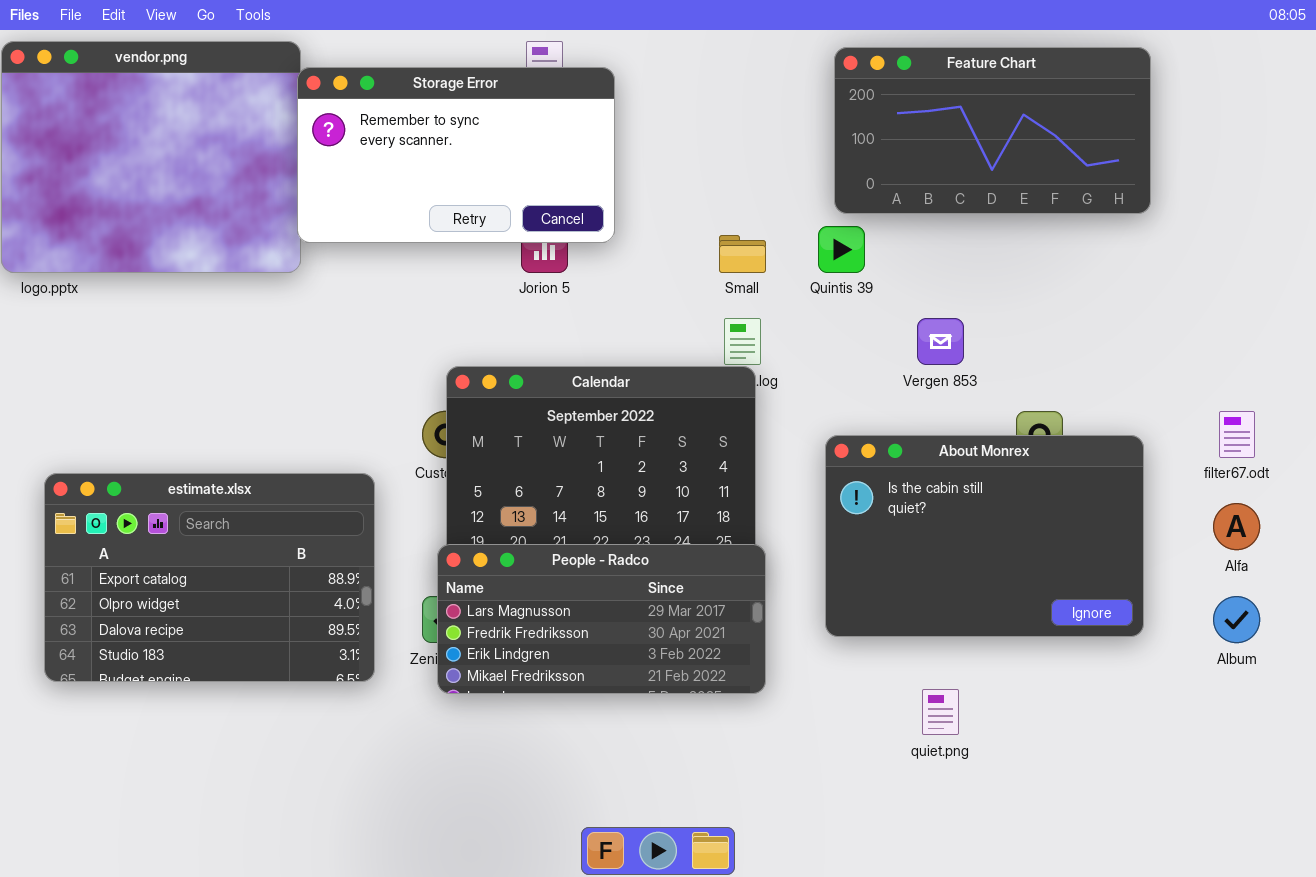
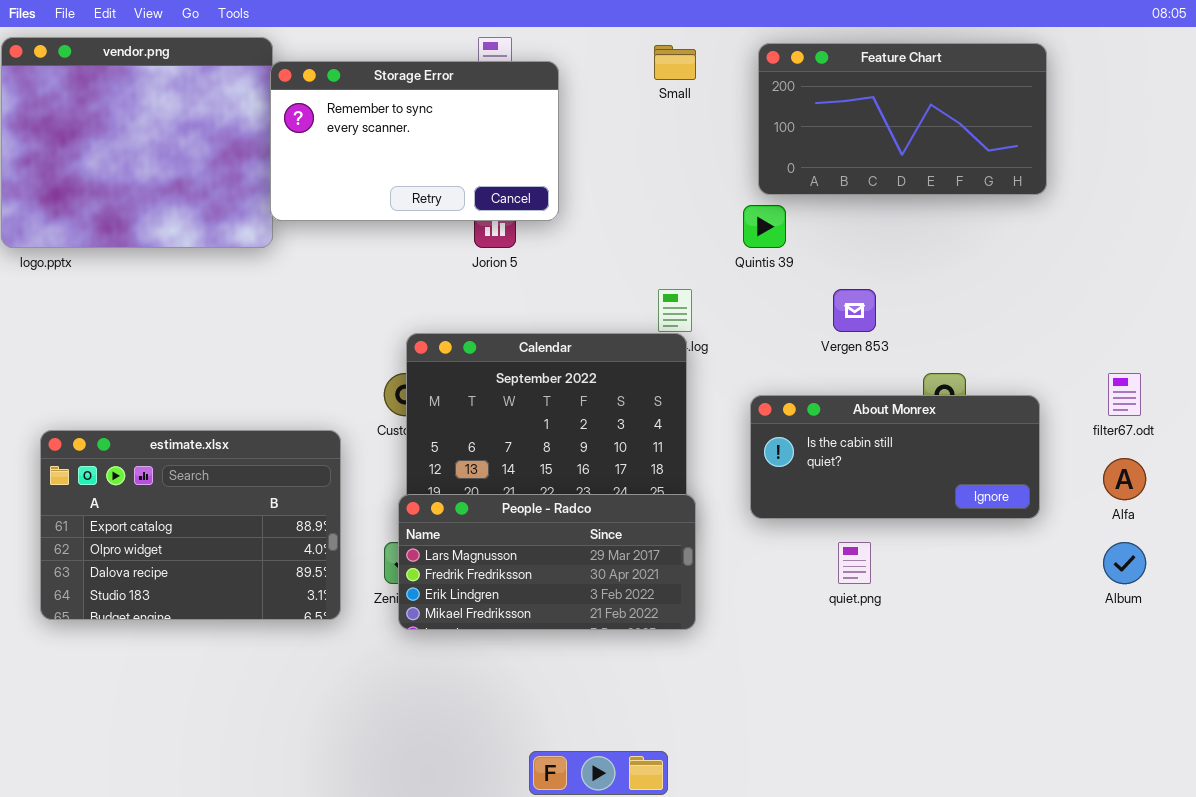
Small: [719,235,766,273] -> [654,45,696,80], moved
About Monrex: [825,435,1144,637] -> [750,395,1040,519], resized
quiet.png: [922,689,959,735] -> [838,542,871,584], moved

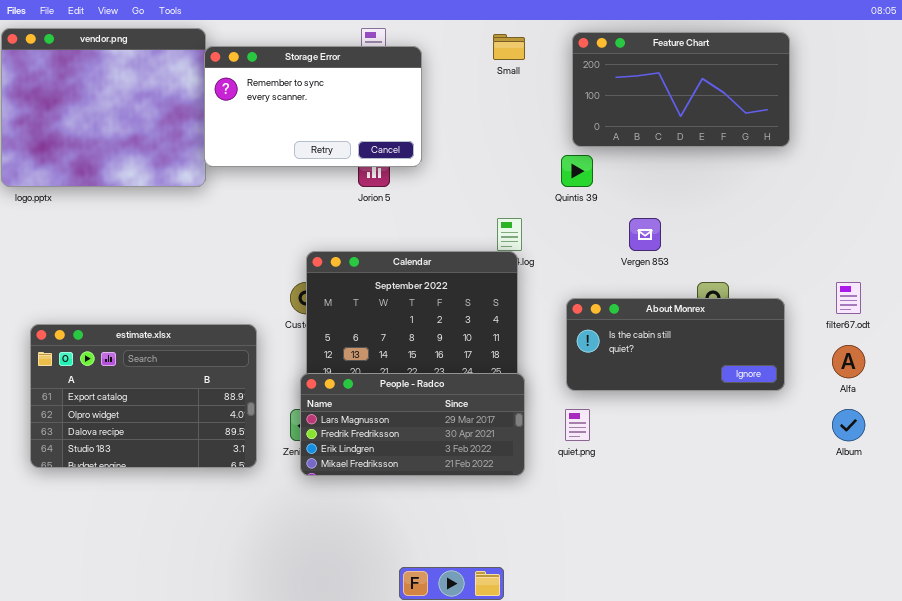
quiet.png: [838,542,871,584] -> [565,409,590,441], moved

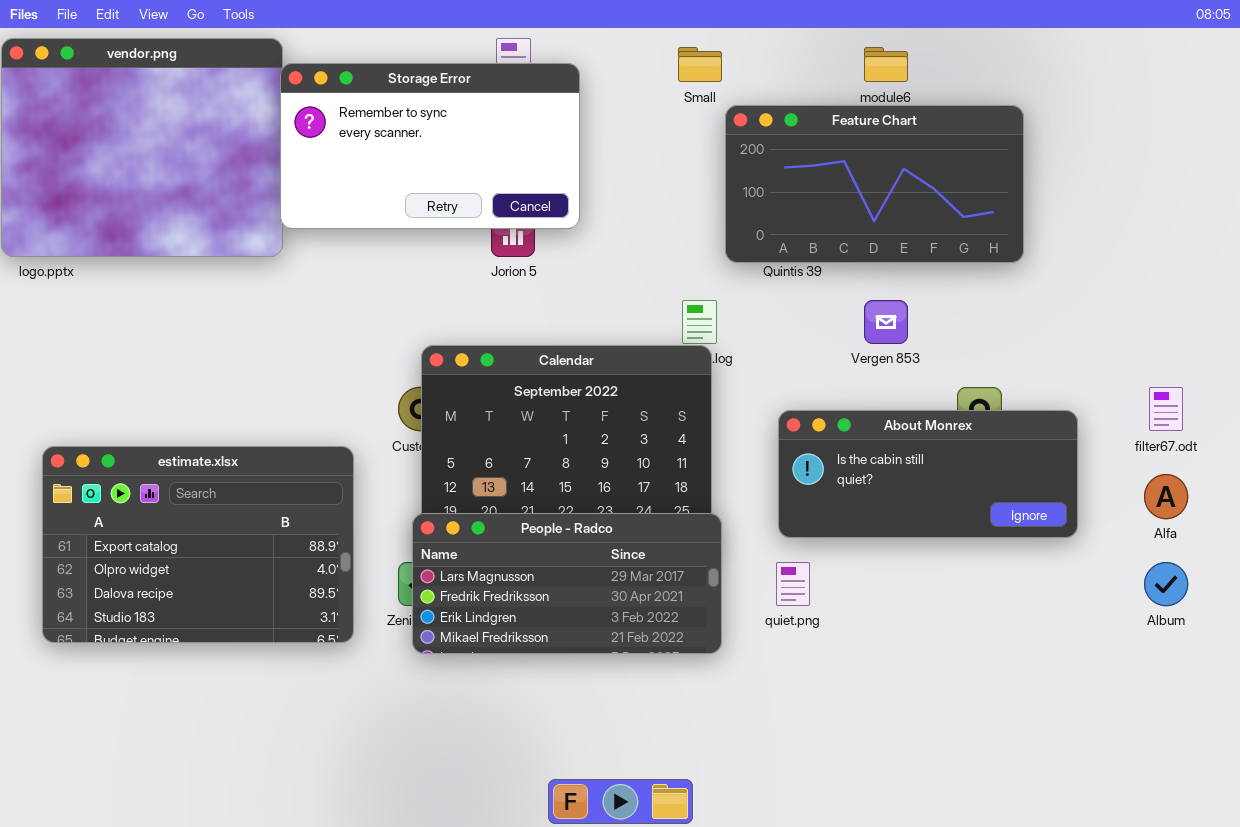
Feature Chart: [572,32,790,147] -> [725,105,1024,263], moved

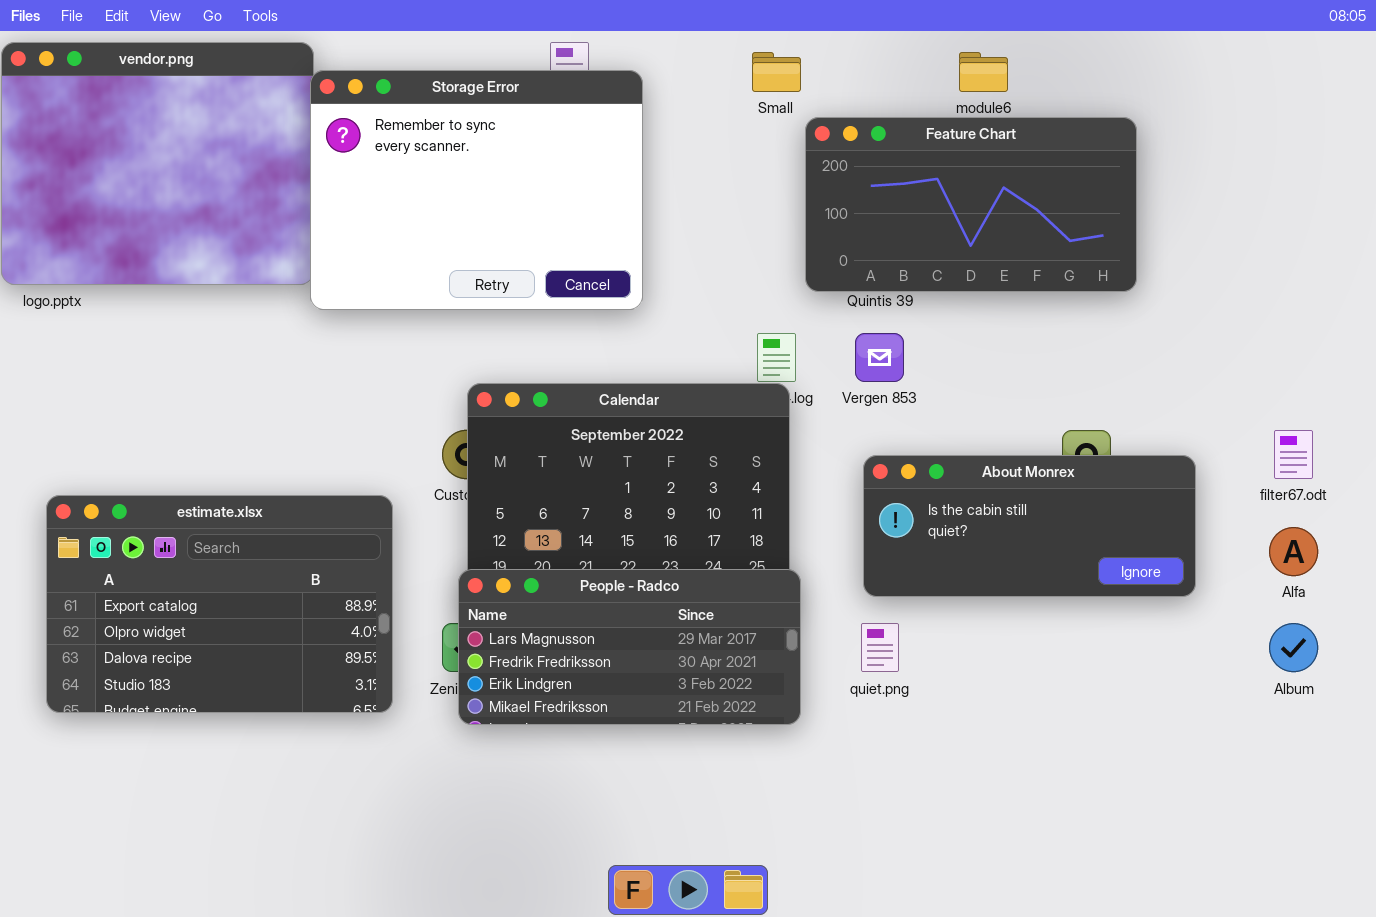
Storage Error: [280,63,580,229] -> [310,70,643,310], resized
Vergen 853: [864,300,908,344] -> [855,333,904,382], moved

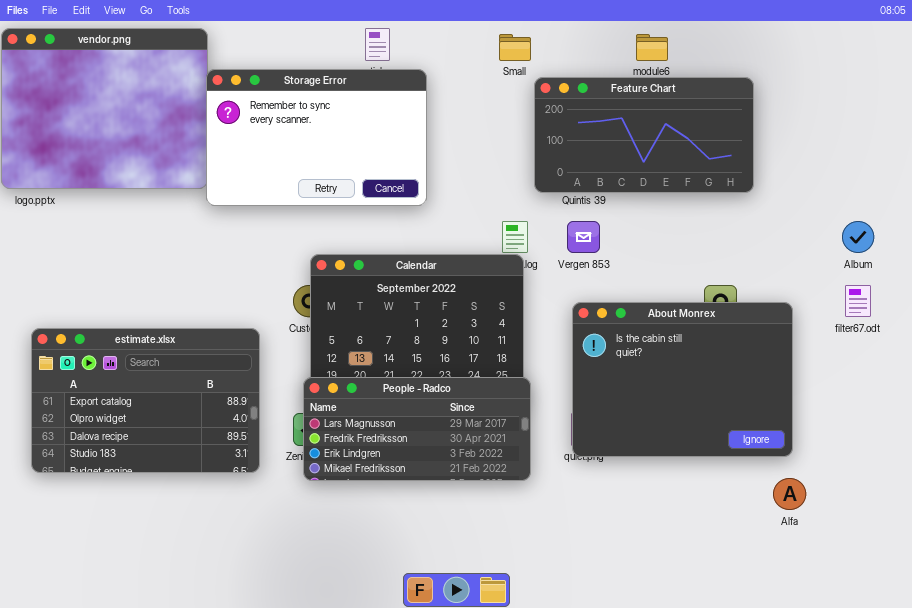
Storage Error: [310,70,643,310] -> [206,69,427,206], resized
About Monrex: [863,455,1196,597] -> [572,302,793,457], resized
Alfa: [1269,527,1318,576] -> [773,478,806,510], moved
Album: [1269,623,1318,672] -> [842,221,874,253], moved

